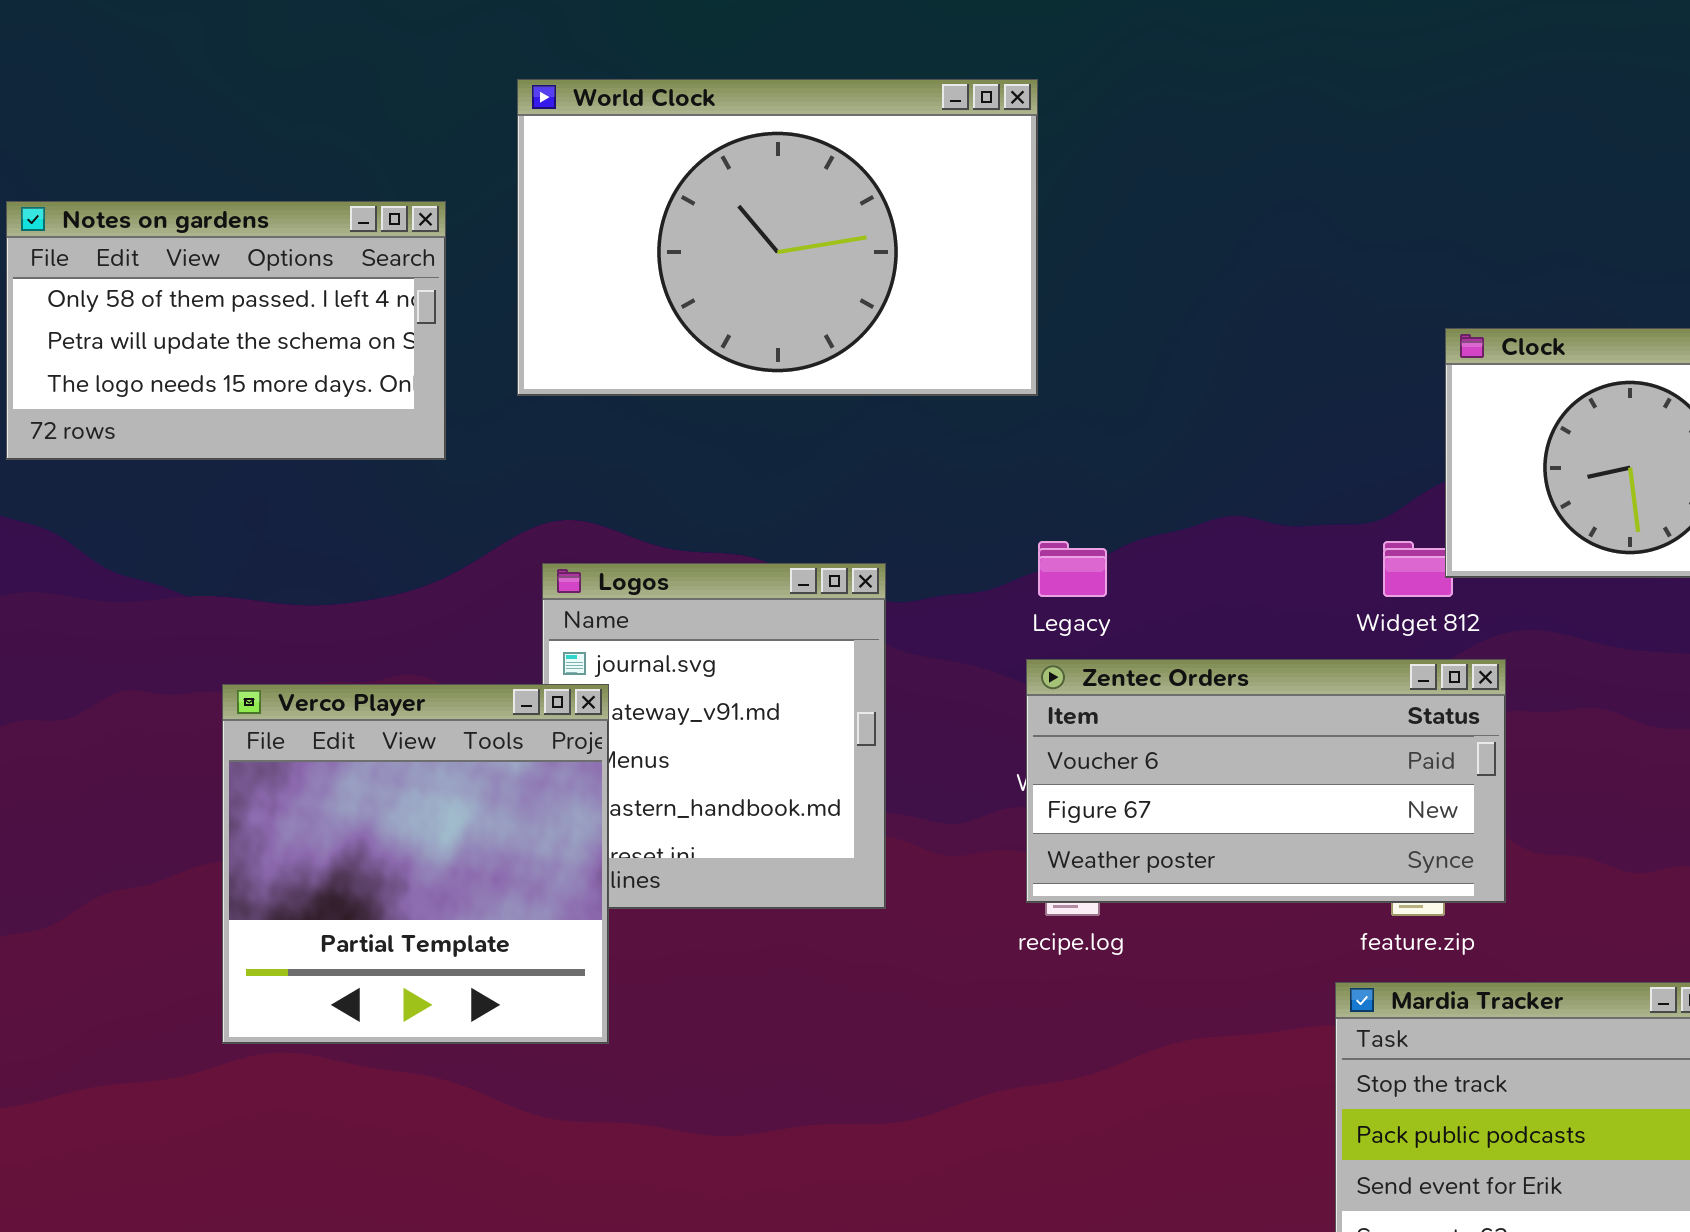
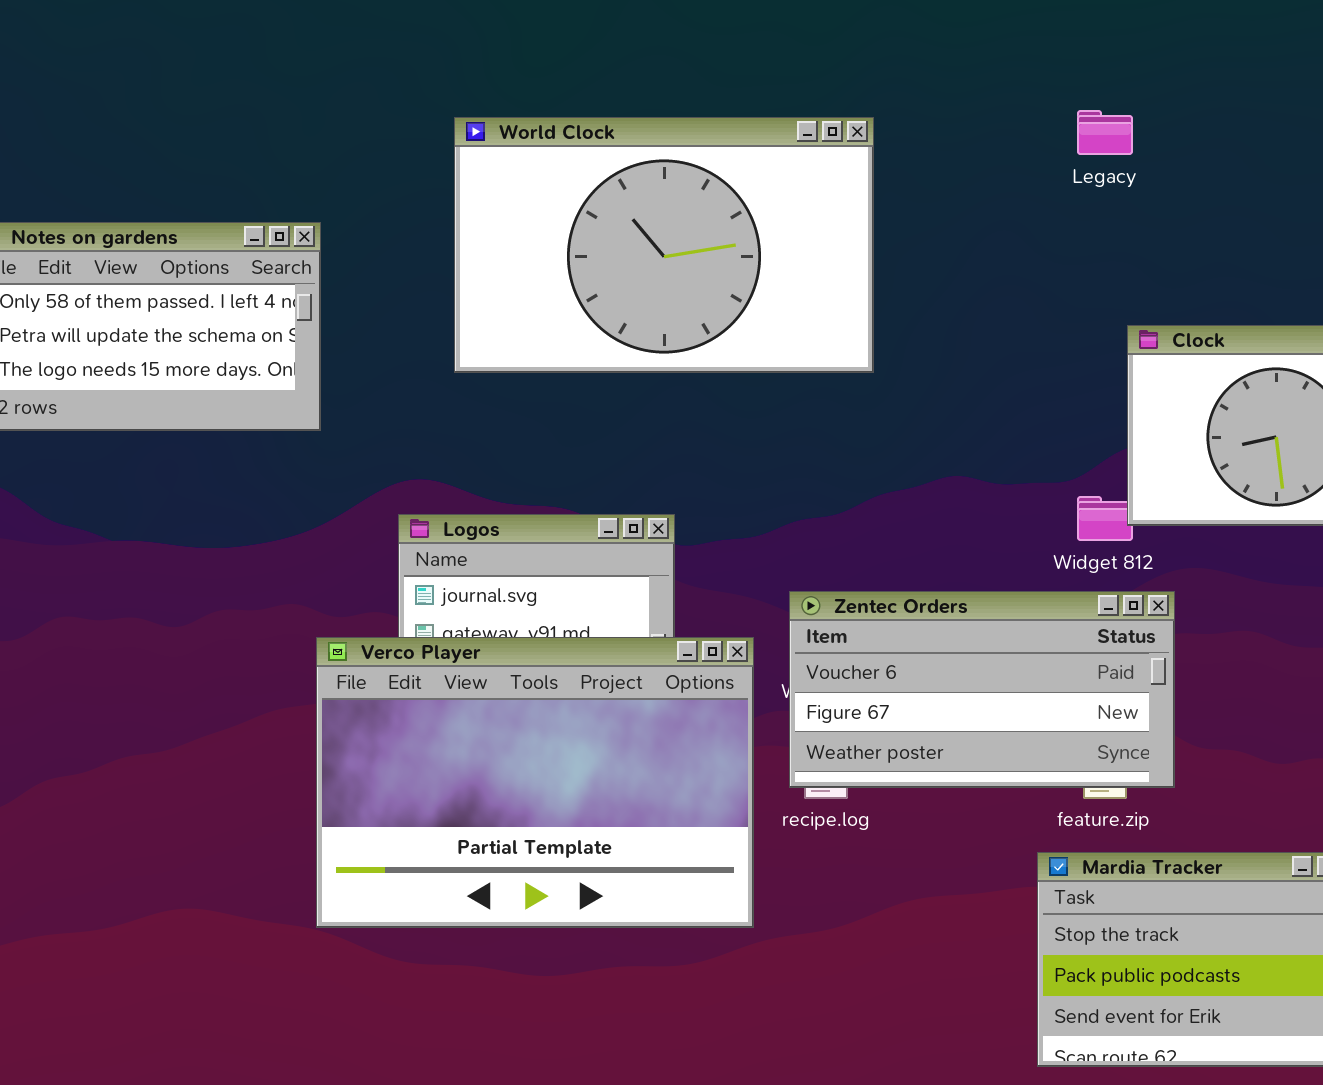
World Clock: [517,79,1038,396] -> [454,117,874,373], moved
Legacy: [1038,541,1107,597] -> [1077,110,1133,155], moved
Verco Player: [222,684,609,1044] -> [316,637,754,928], moved, resized

